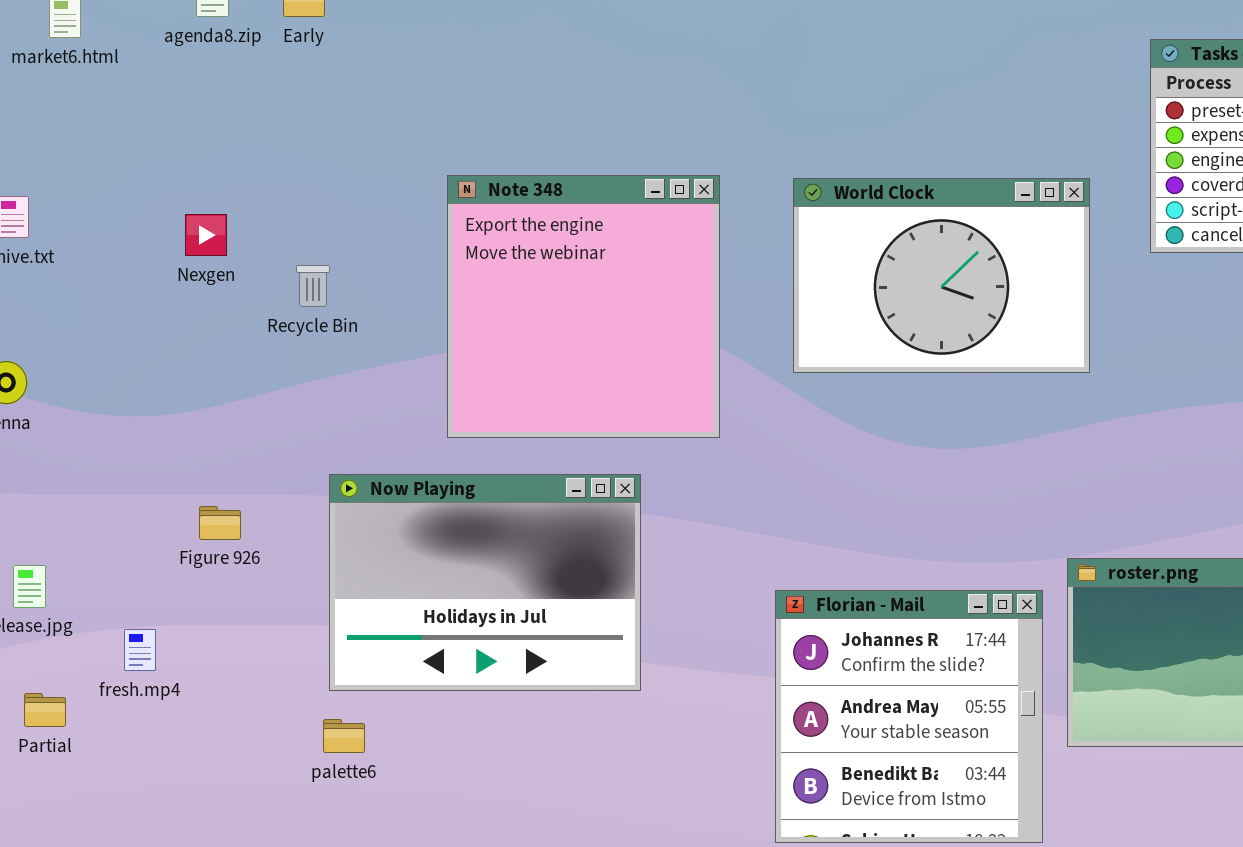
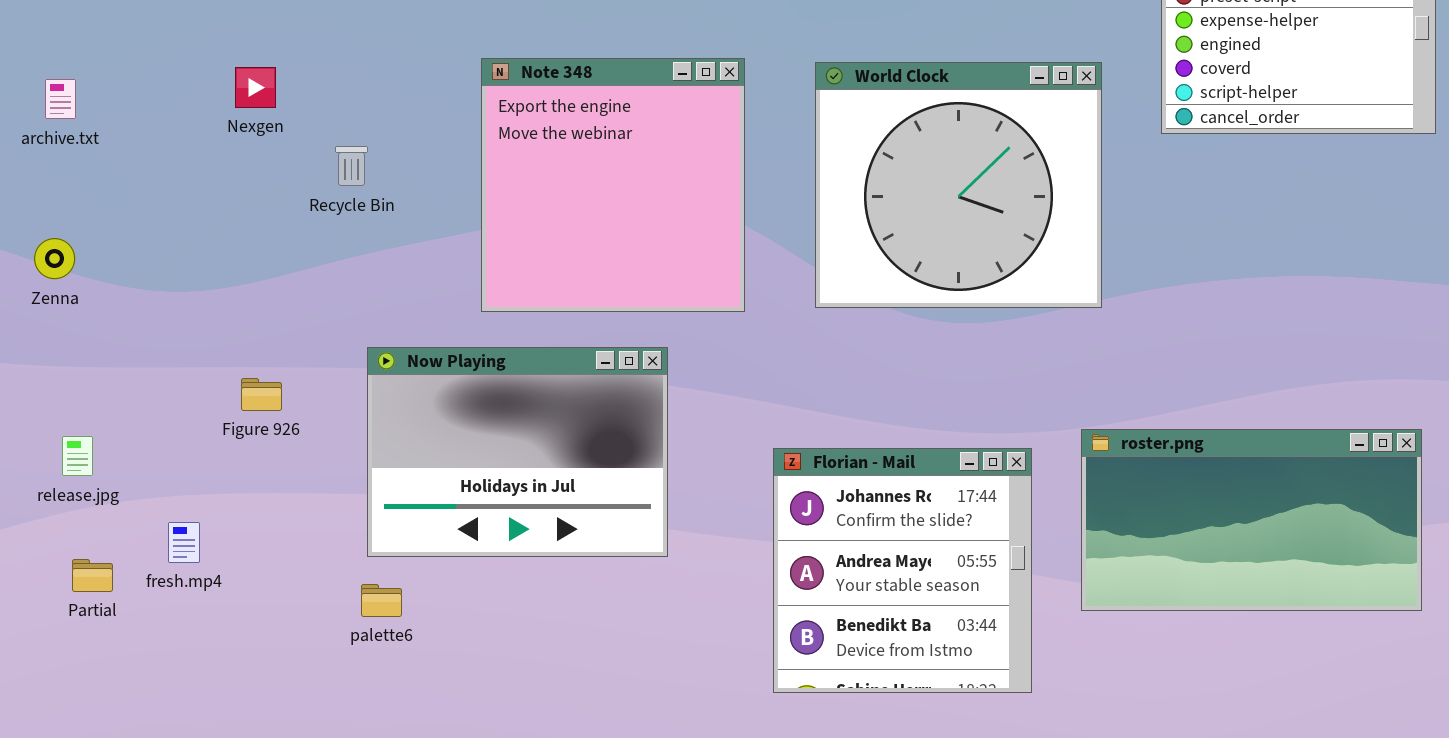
World Clock: [793,178,1090,373] -> [815,62,1102,308], resized
Nexgen: [185,214,227,256] -> [235,67,276,108], moved
Florian - Mail: [775,590,1043,843] -> [773,448,1032,693], moved
fresh.mp4: [124,629,156,671] -> [168,522,200,563], moved

